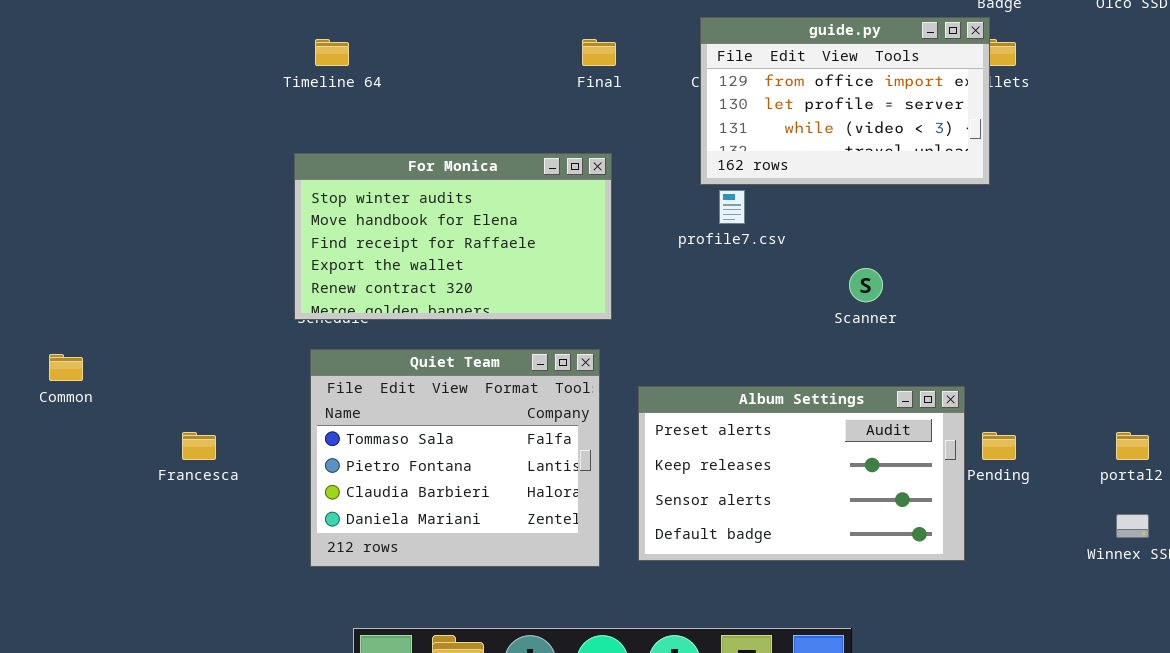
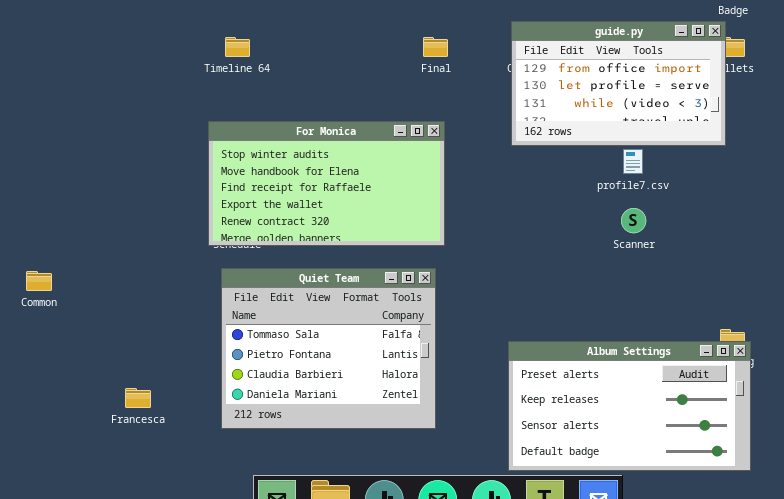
profile7.csv: [719,190,745,224] -> [623,149,643,174], moved
Album Settings: [638,386,965,561] -> [508,341,751,471], moved
Francesca: [182,432,216,460] -> [125,388,151,408], moved

